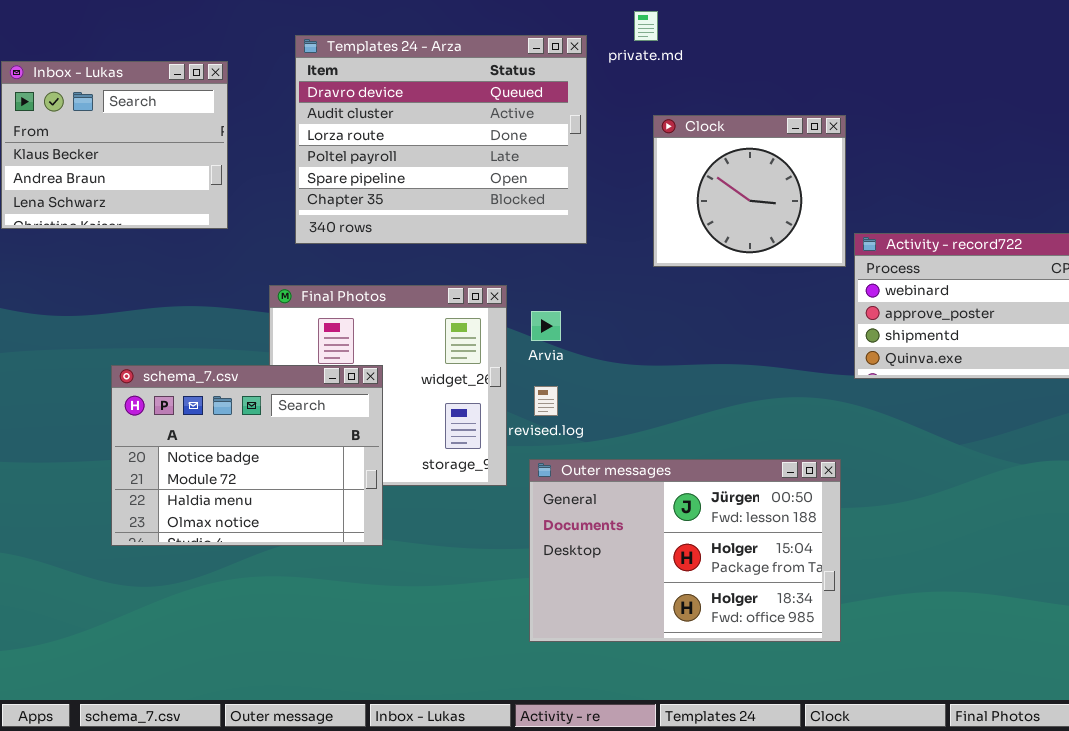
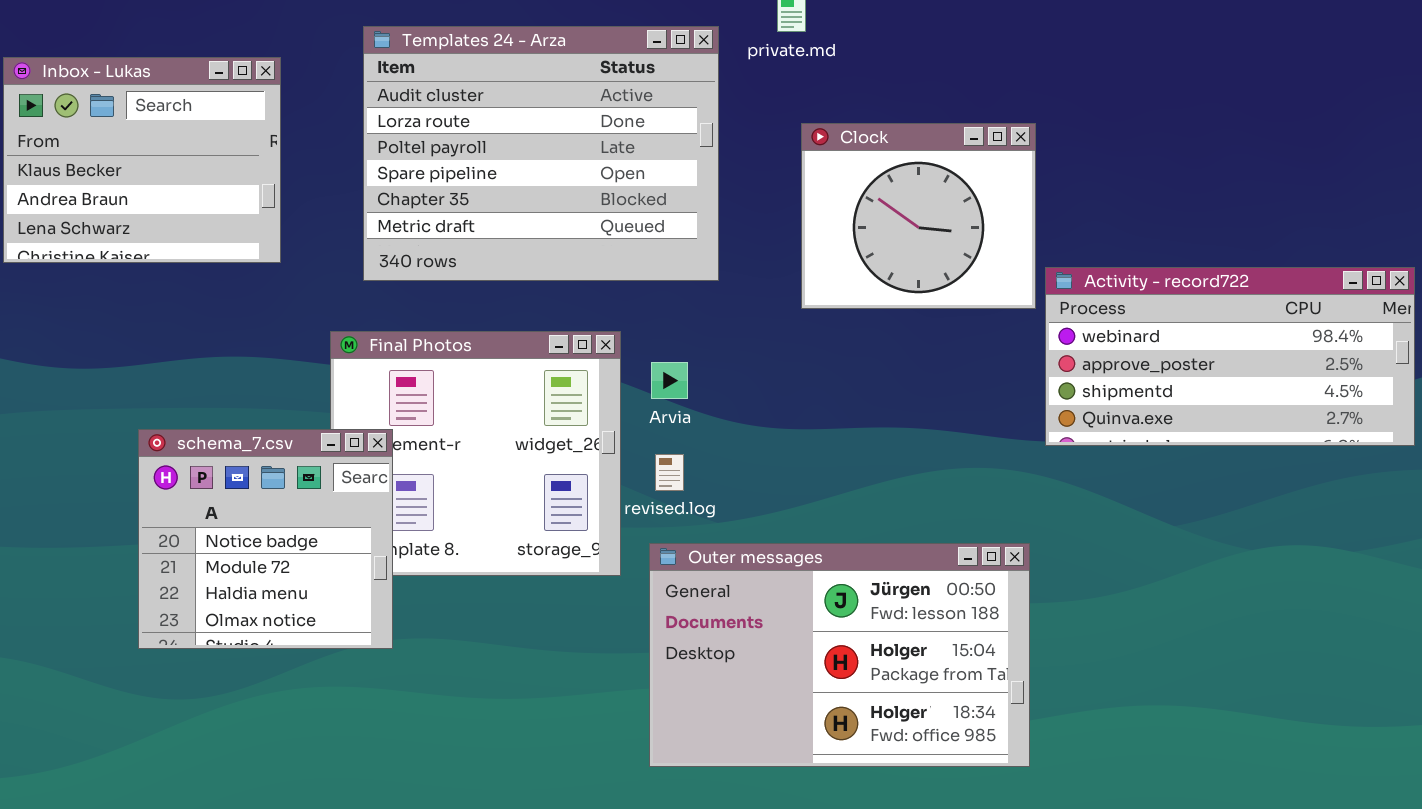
Templates 24 - Arza: [295,35,587,244] -> [363,26,719,281], scrolled down 1 row
schema_7.csv: [111,365,383,546] -> [138,429,393,649], resized

